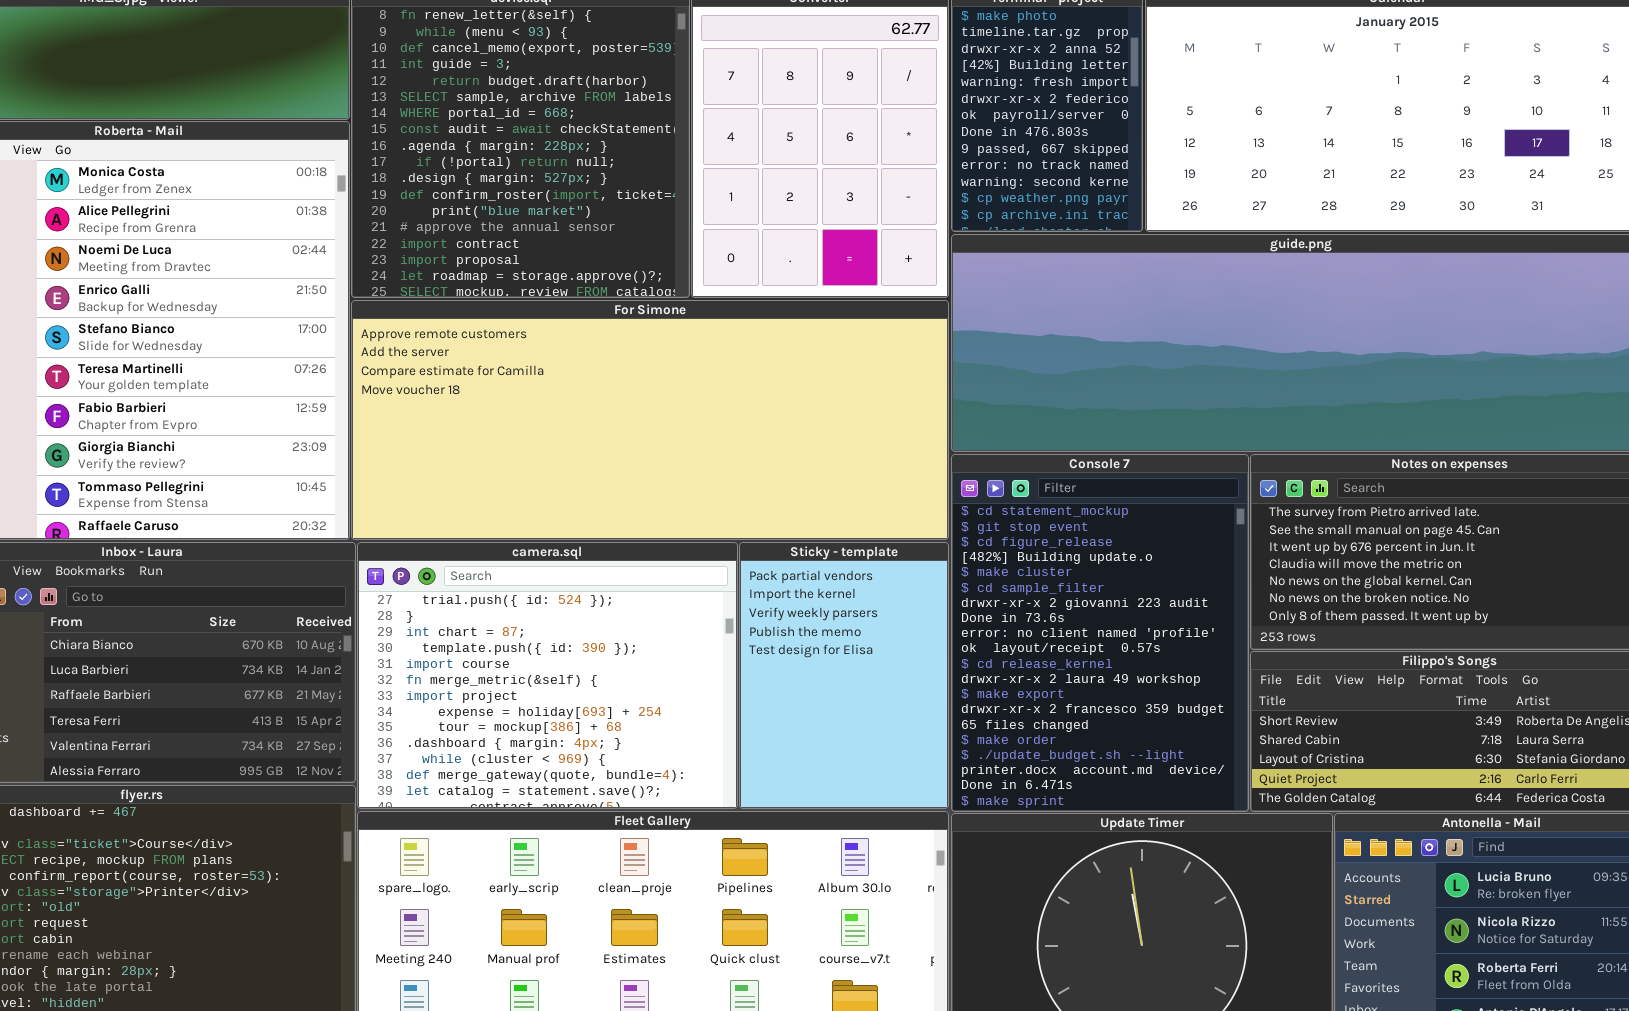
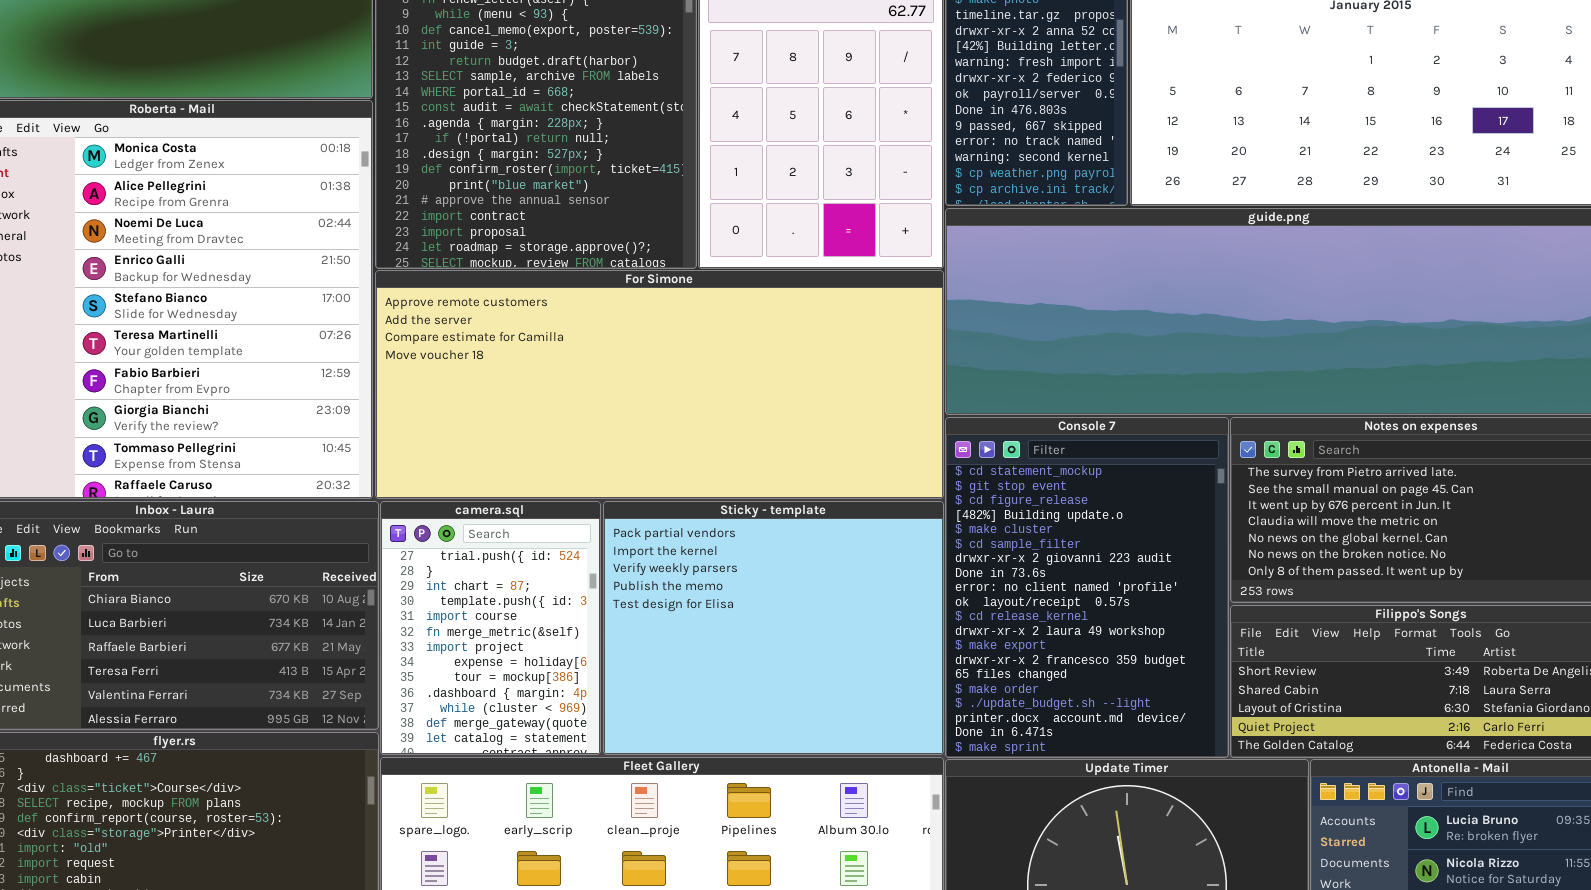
camera.sql: [357,542,738,809] -> [380,501,601,755], resized
Sticky - template: [739,542,949,809] -> [603,501,944,755], resized

